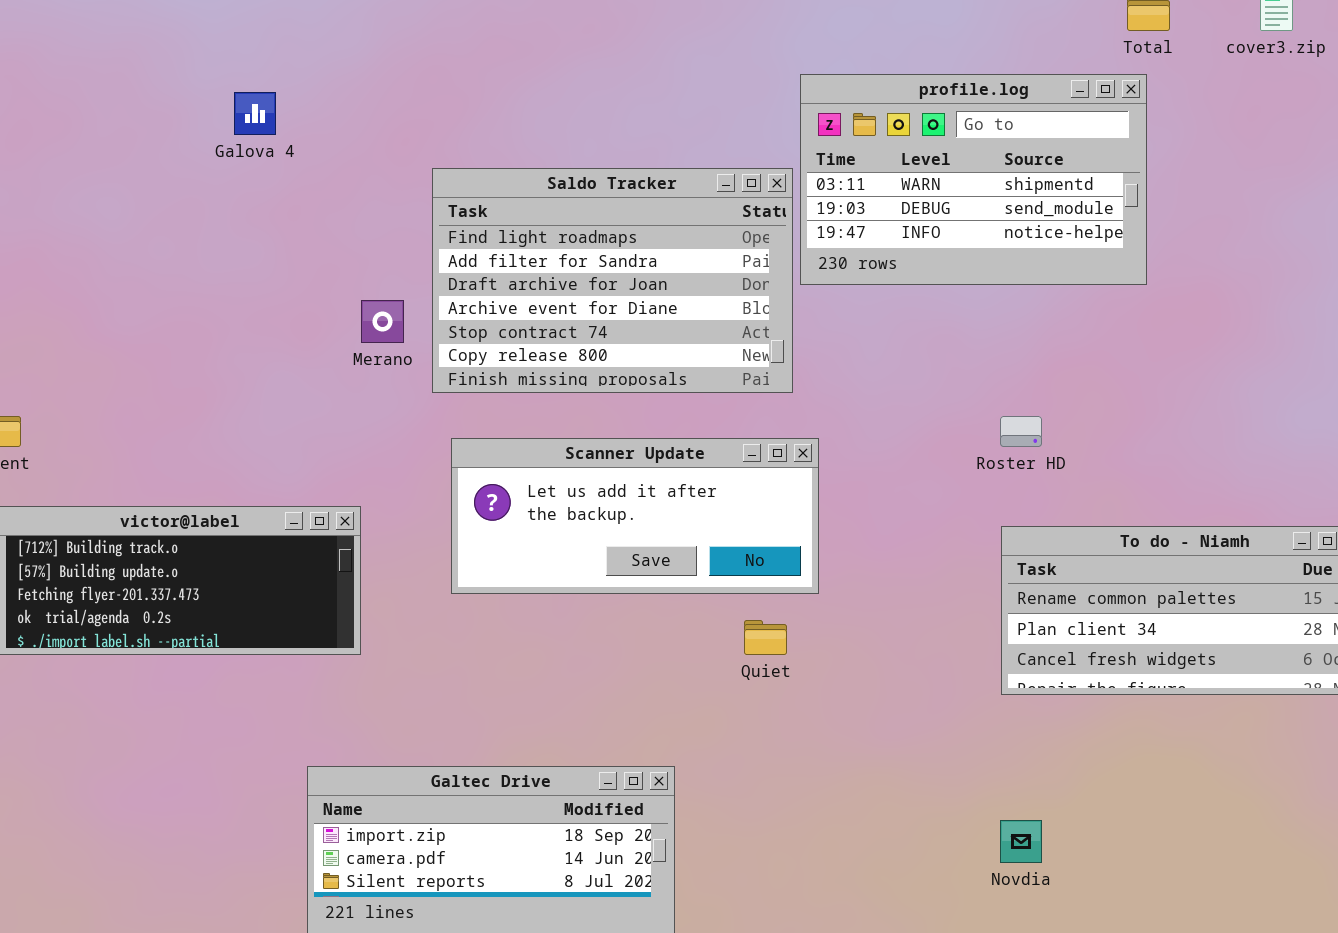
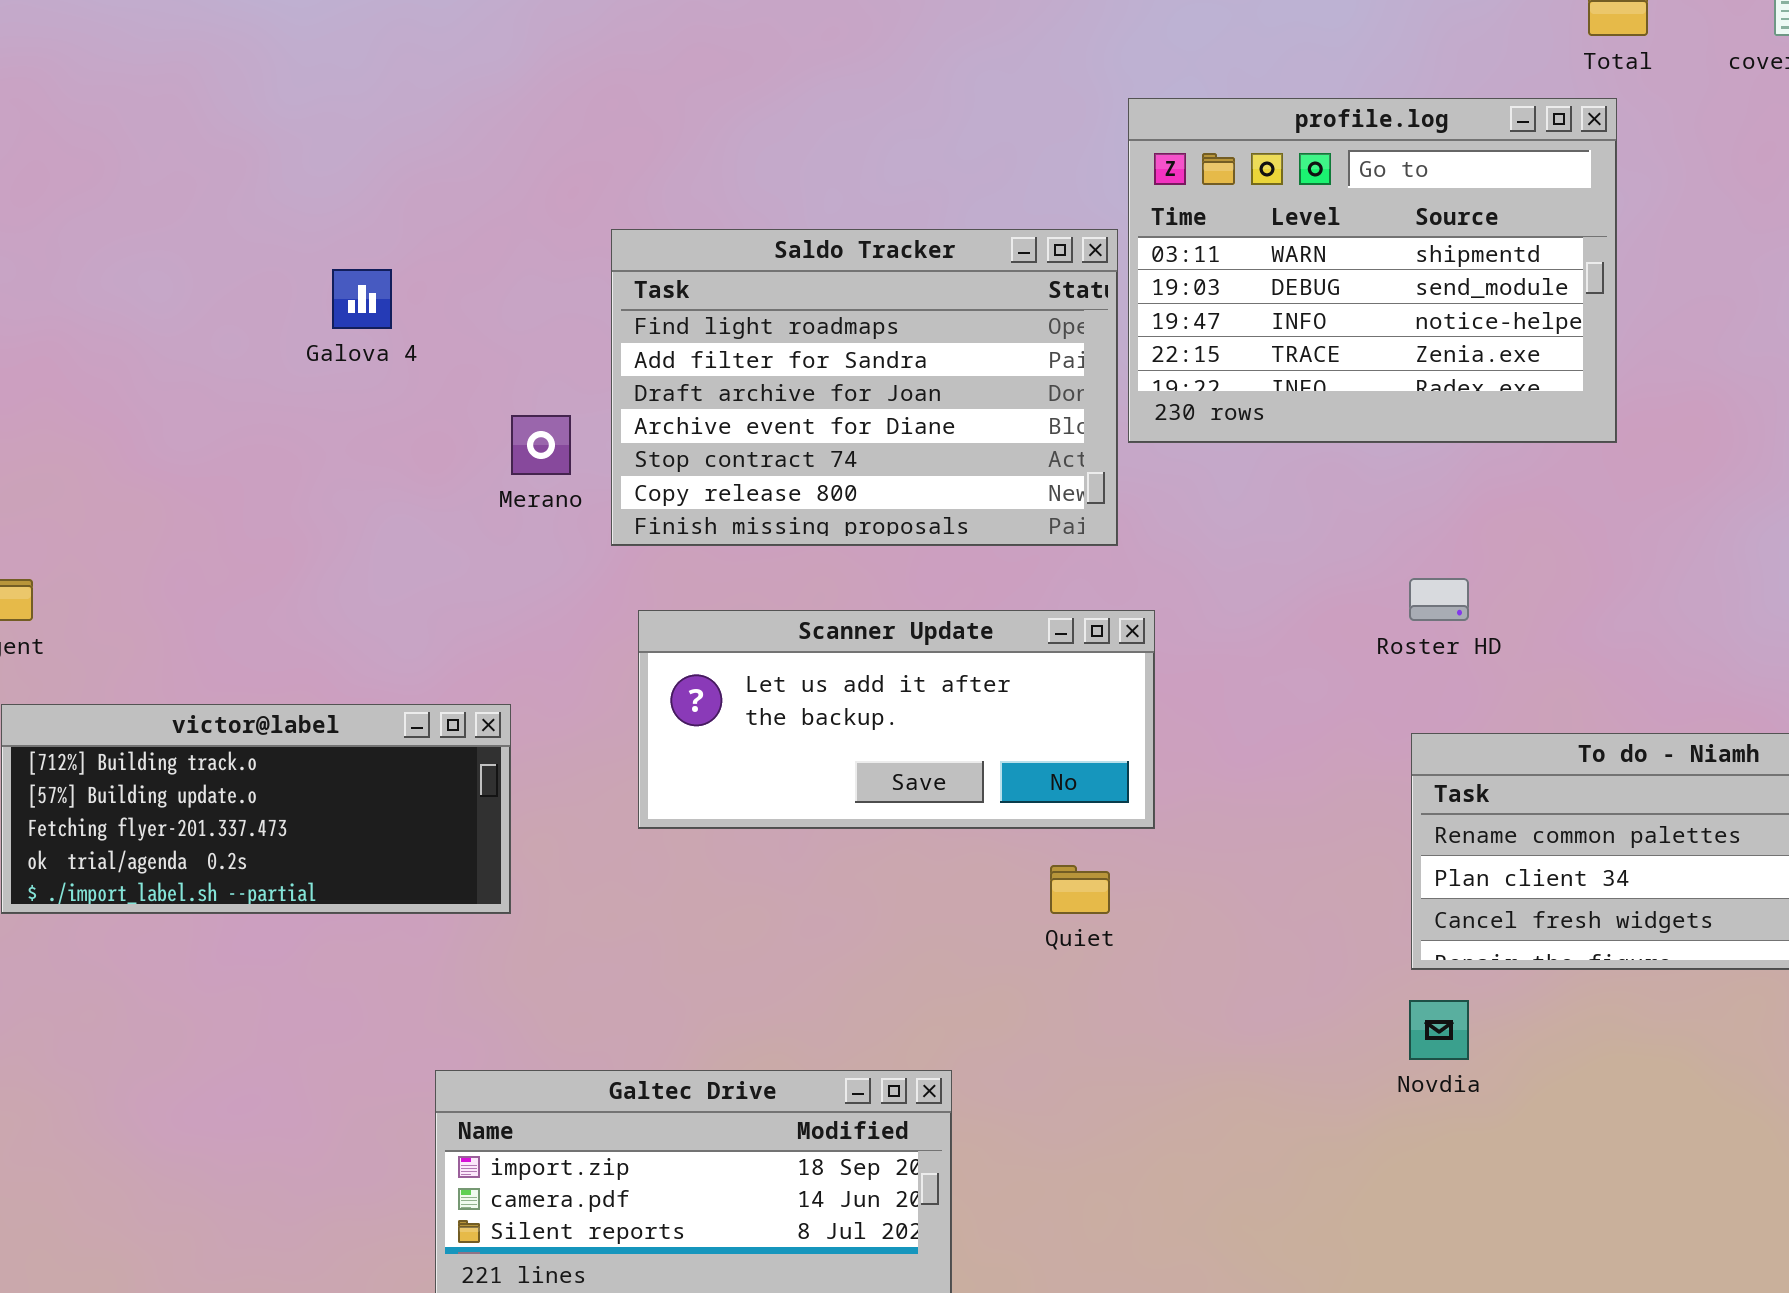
profile.log: [800,74,1147,285] -> [1128,98,1617,443], resized
Galova 4: [234,92,276,135] -> [332,269,392,329], moved
Novdia: [1000,820,1042,863] -> [1409,1000,1469,1060], moved

